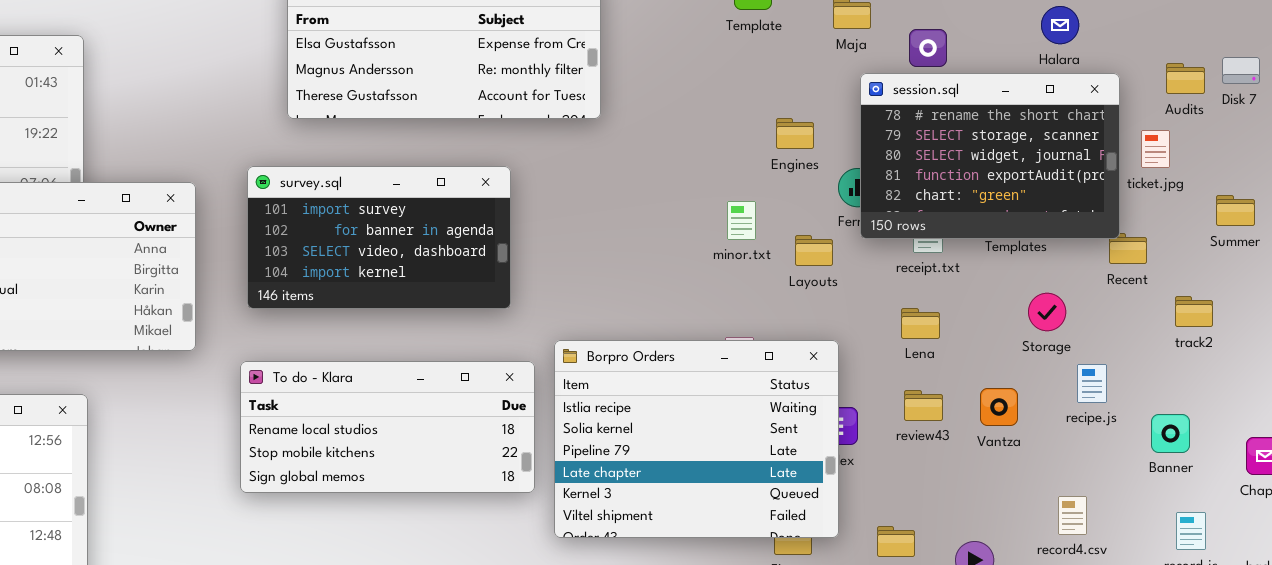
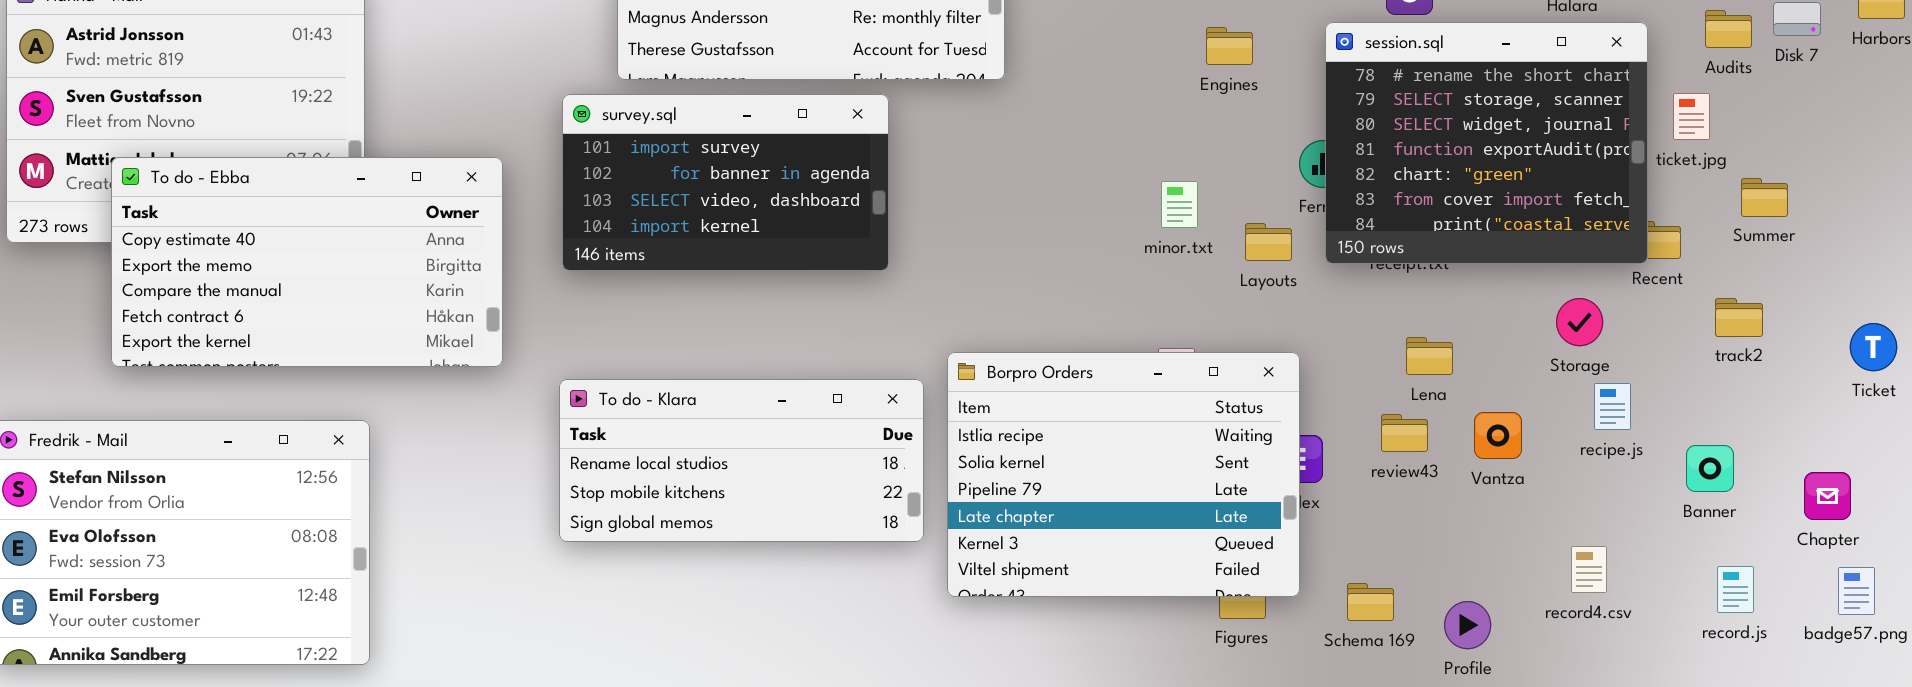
session.sql: [860,73,1120,239] -> [1325,22,1648,264], resized
Engines: [776,118,814,149] -> [1206,27,1253,65], moved
survey.sql: [247,166,511,309] -> [562,94,889,271], moved
Summer: [1216,195,1255,226] -> [1741,178,1788,217], moved
Storage: [1028,293,1066,331] -> [1556,298,1603,346], moved
Lena: [901,308,940,339] -> [1406,337,1453,375], moved

